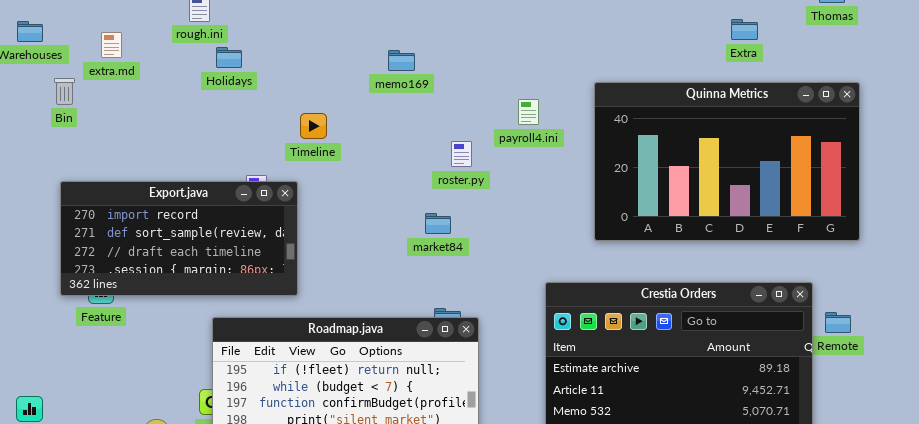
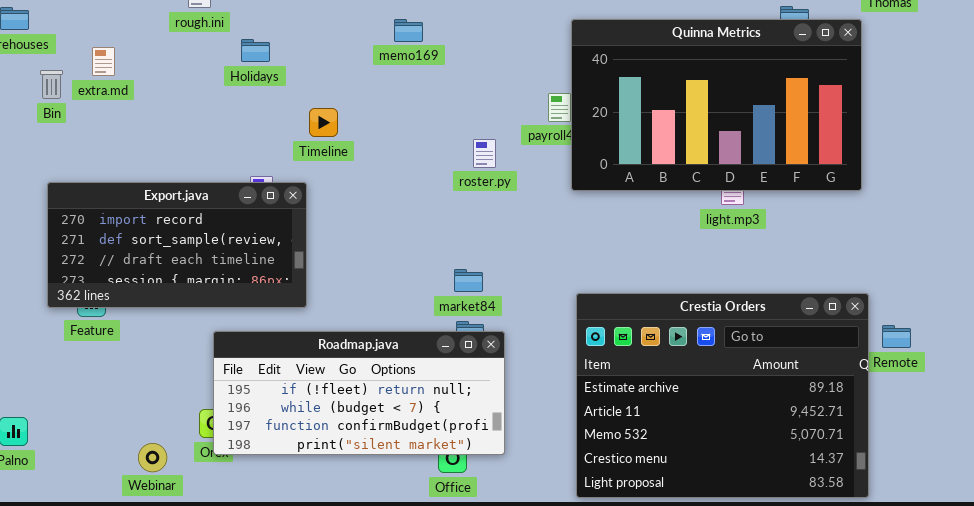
extra.md: [101,32,122,58] -> [92,47,115,76], moved
Holidays: [216,47,242,68] -> [241,39,270,62], moved
memo169: [388,50,415,71] -> [394,19,423,42], moved
Quinna Metrics: [594,82,860,241] -> [571,19,862,191], moved
market84: [425,213,451,234] -> [454,269,483,292], moved

